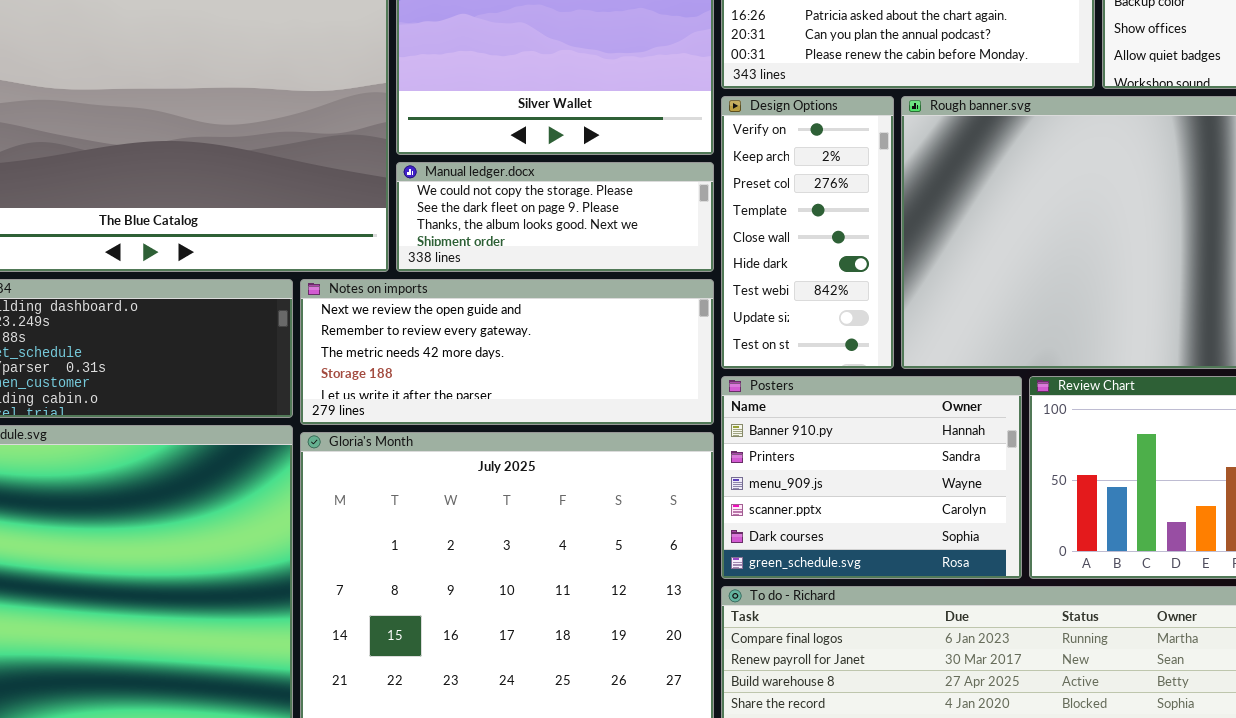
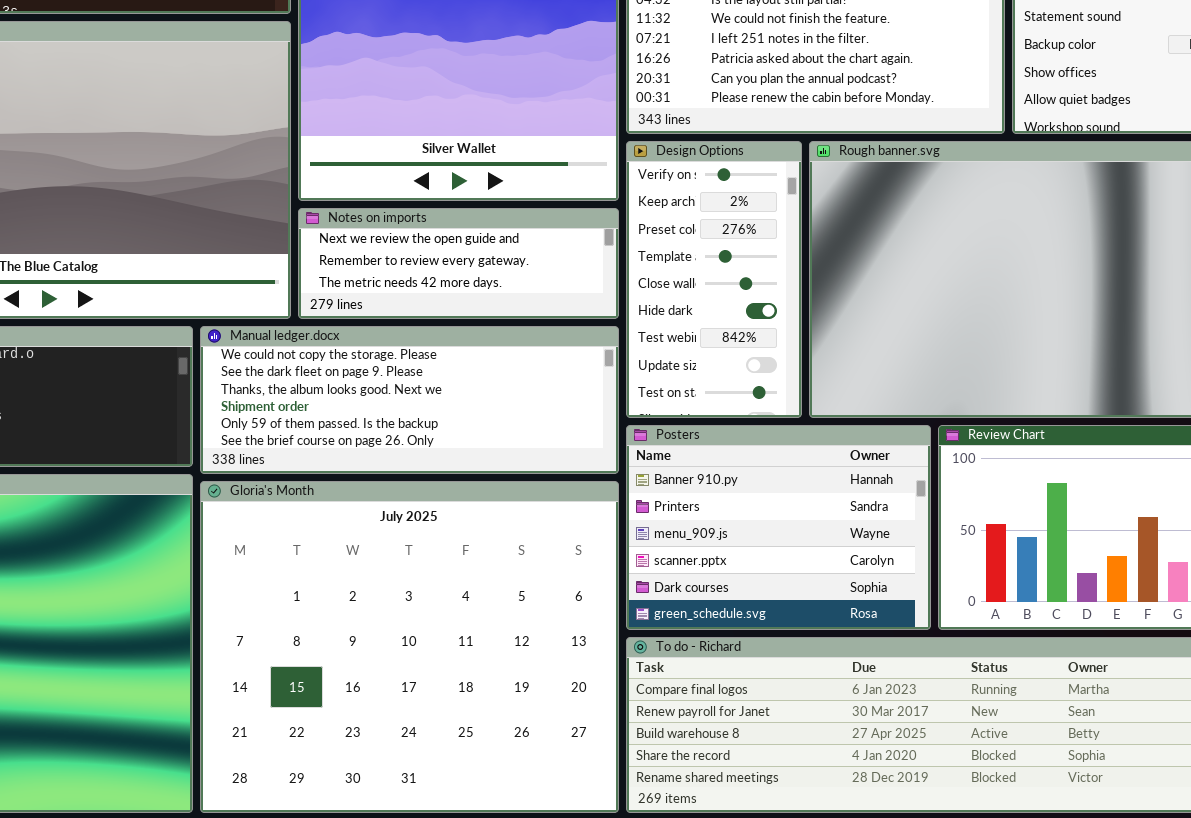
Manual ledger.docx: [396,162,714,272] -> [200,326,619,474], moved, resized
Notes on imports: [300,279,714,425] -> [298,208,619,319], moved, resized

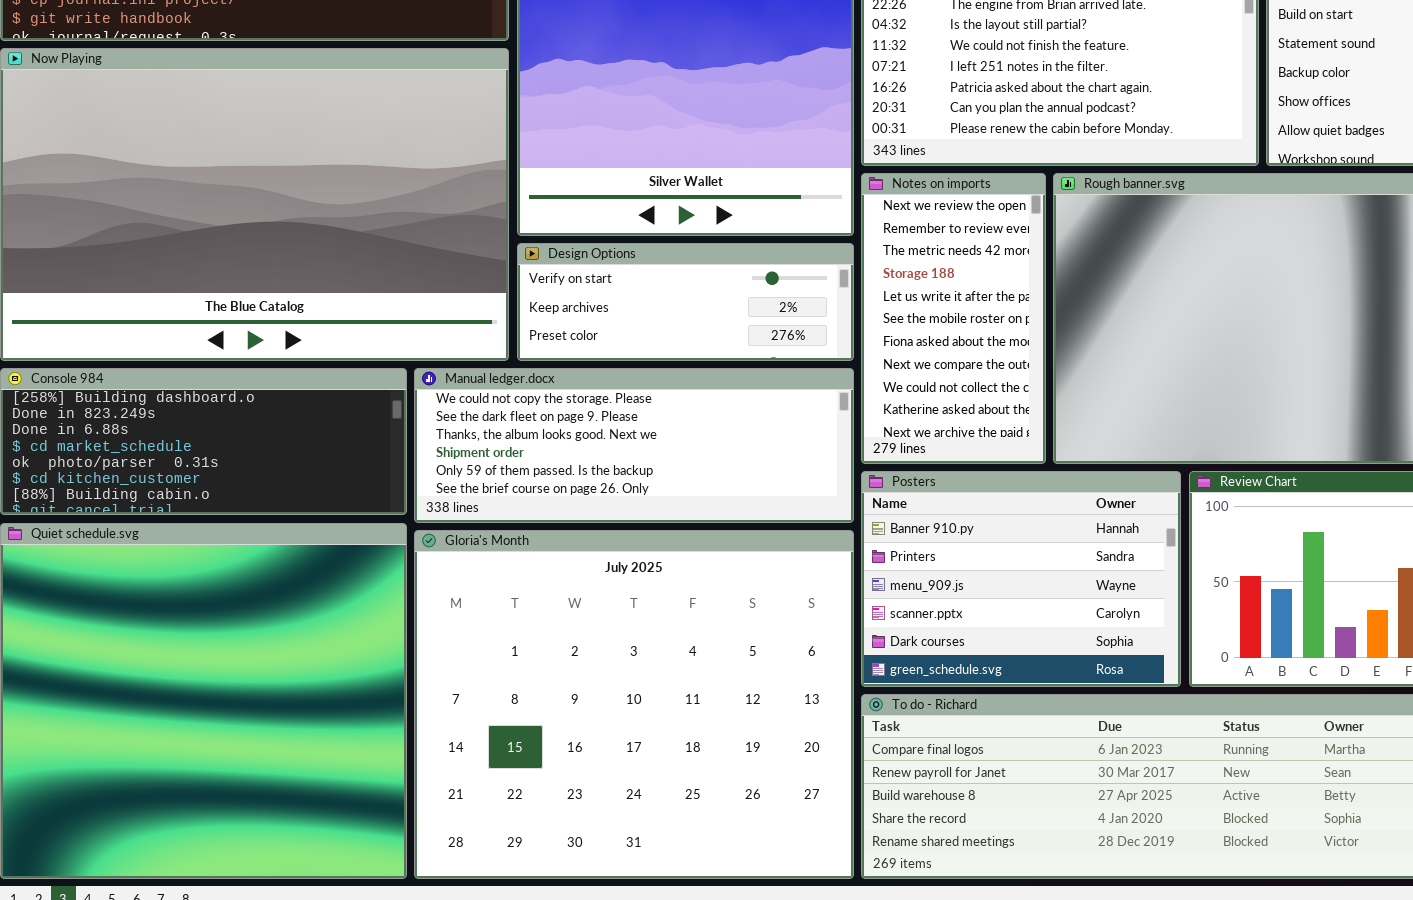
Design Options: [626,141,802,418] -> [517,243,854,361], moved, resized
Notes on imports: [298,208,619,319] -> [861,173,1046,464], moved, resized

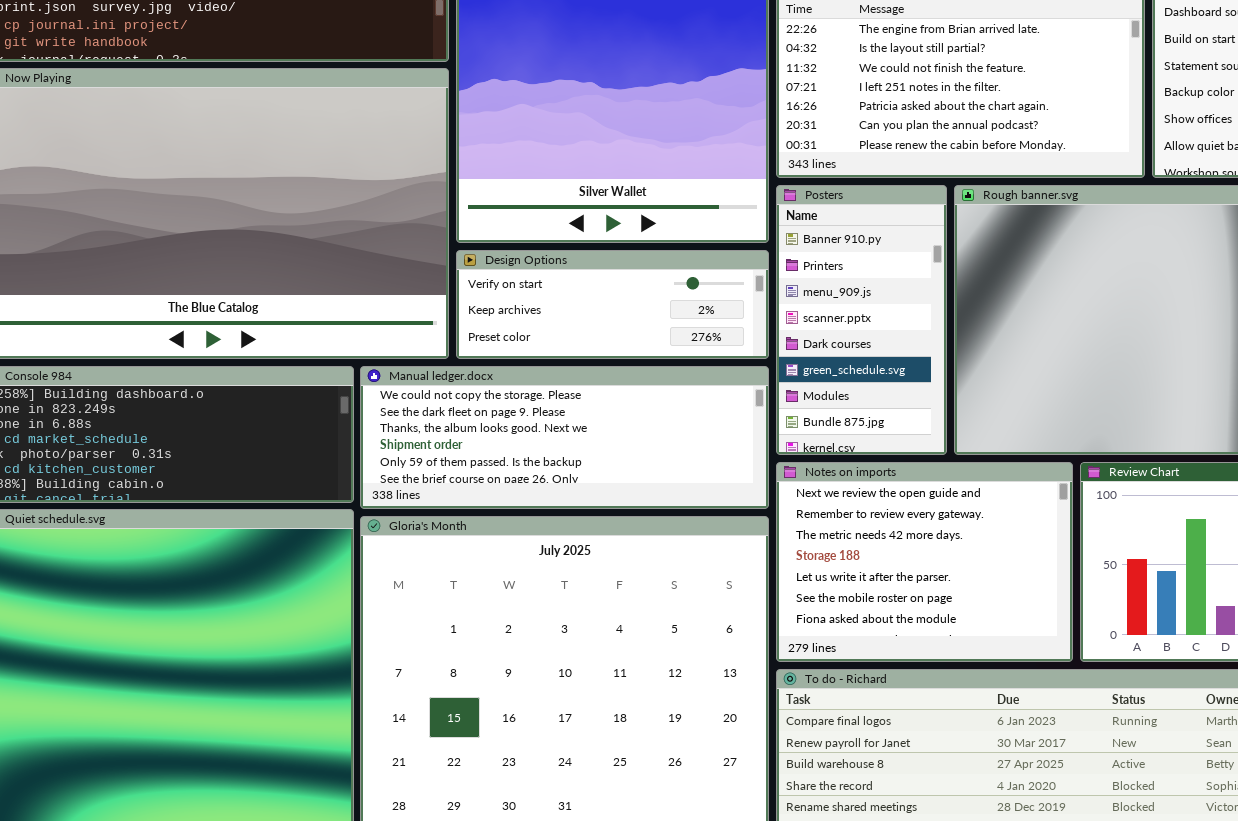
Notes on imports: [861,173,1046,464] -> [776,462,1073,662], moved, resized
Posters: [861,471,1181,687] -> [776,185,947,455], moved, resized

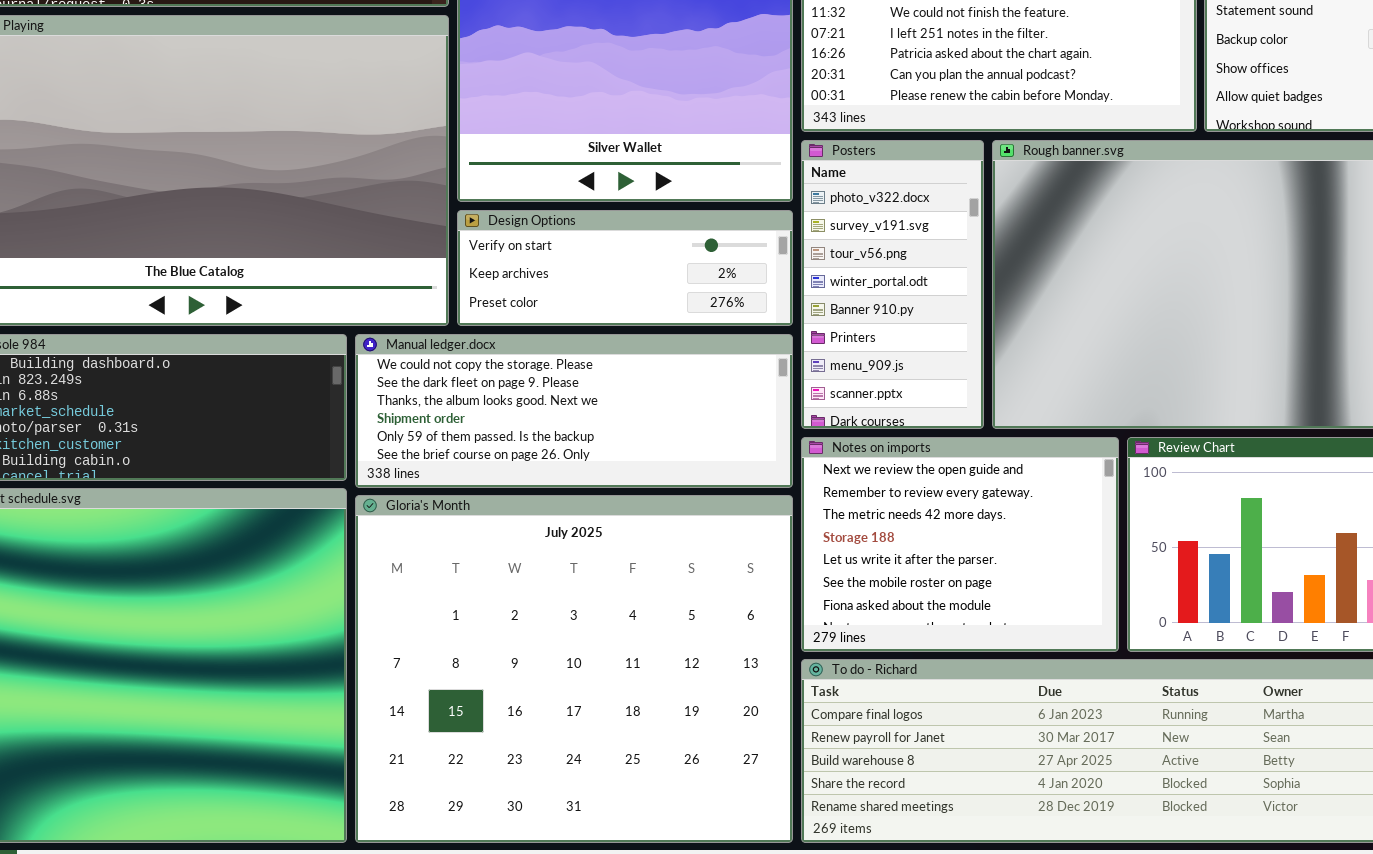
Posters: [776,185,947,455] -> [801,140,984,429], scrolled up 4 rows

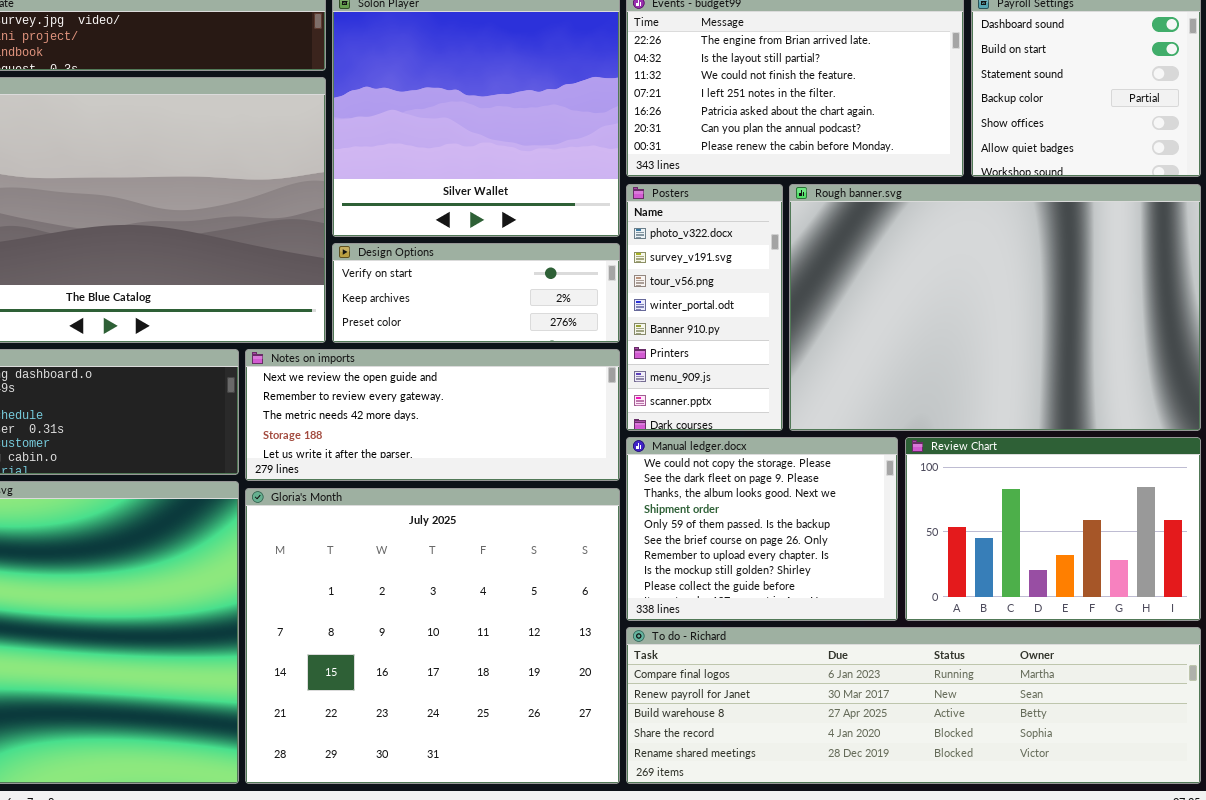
Manual ledger.docx: [355,334,793,488] -> [626,437,898,621], moved, resized
Notes on imports: [801,437,1119,652] -> [245,349,620,481], moved, resized

